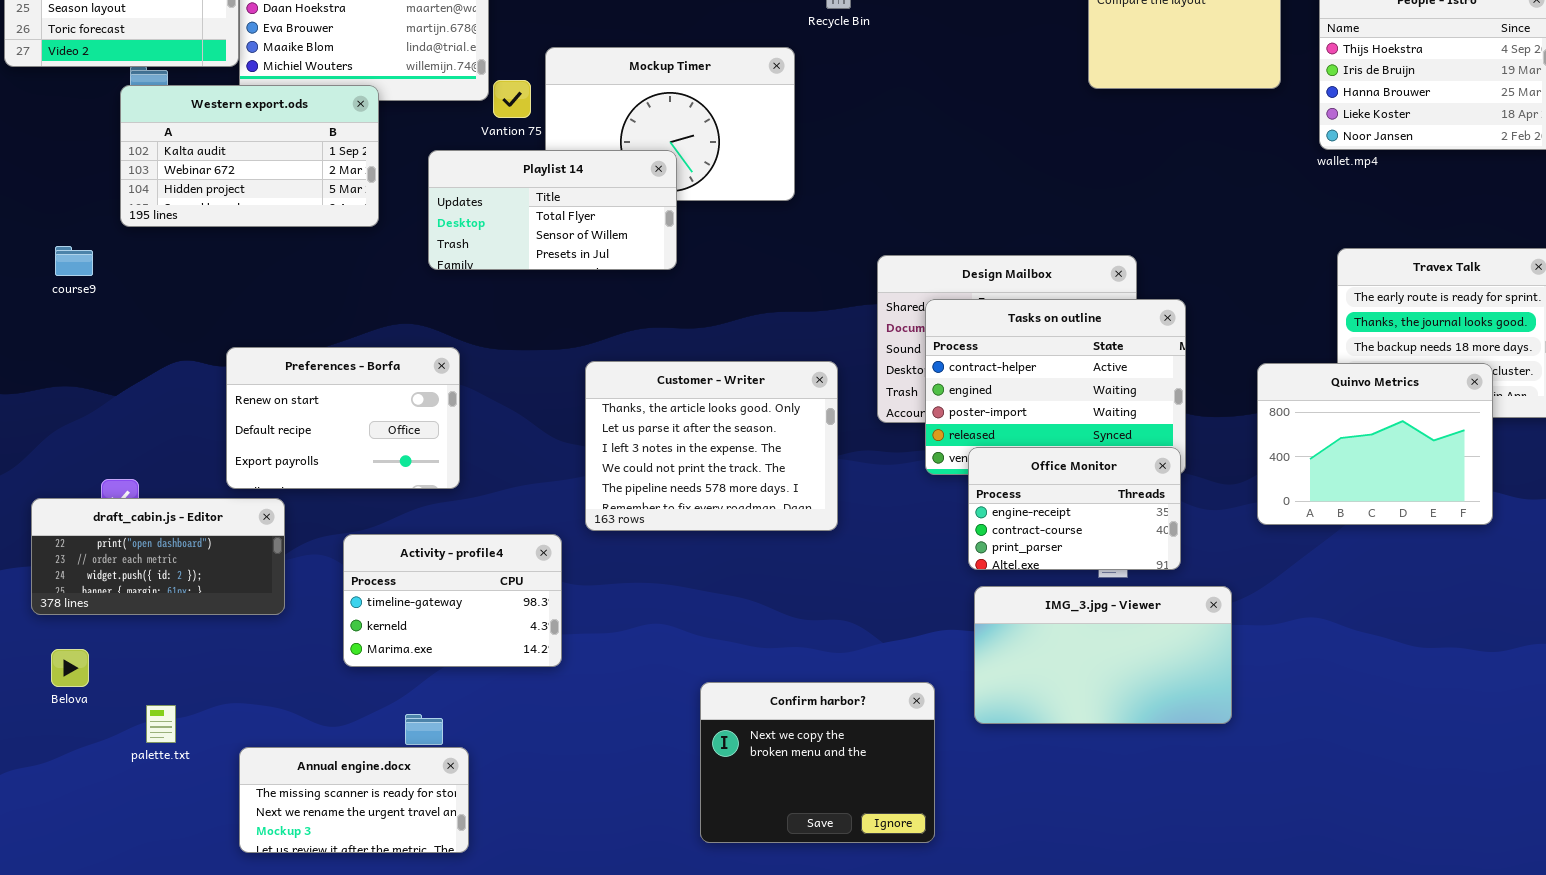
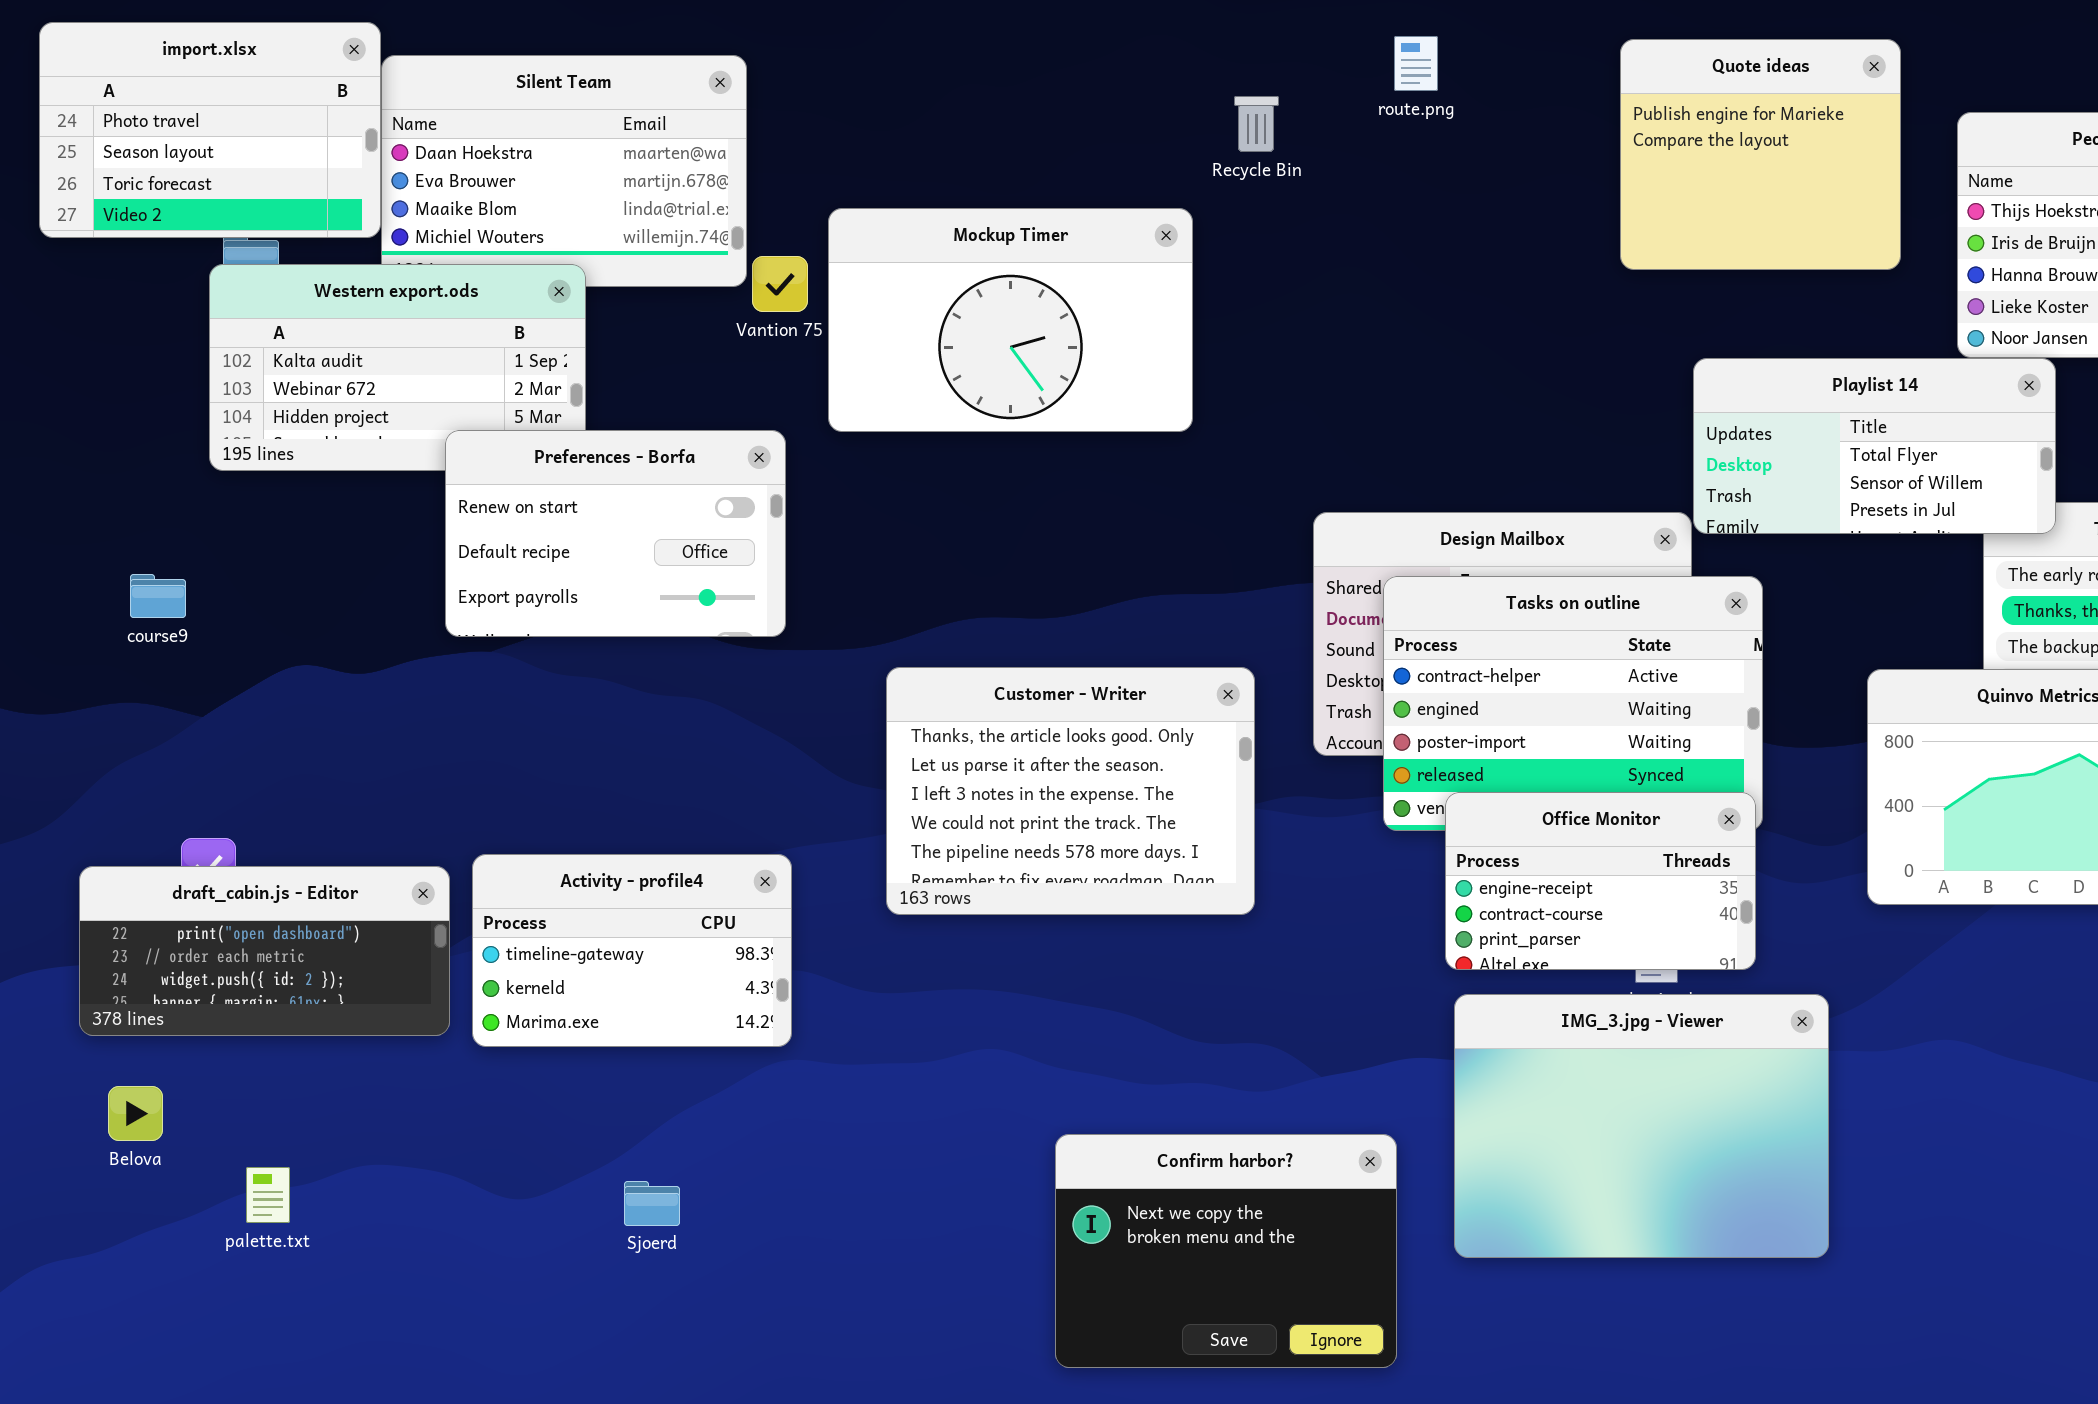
Playlist 14: [428,150,677,270] -> [1693,358,2056,534], moved
course9: [55,246,93,276] -> [130,574,186,618], moved
Preferences - Borfa: [226,347,460,489] -> [445,430,786,637], moved
Activity - profile4: [343,534,562,667] -> [472,854,792,1047], moved
IMG_3.jpg - Viewer: [974,586,1232,724] -> [1454,994,1829,1258], resized
Annual engine.docx: [239,747,469,853] -> none, closed

